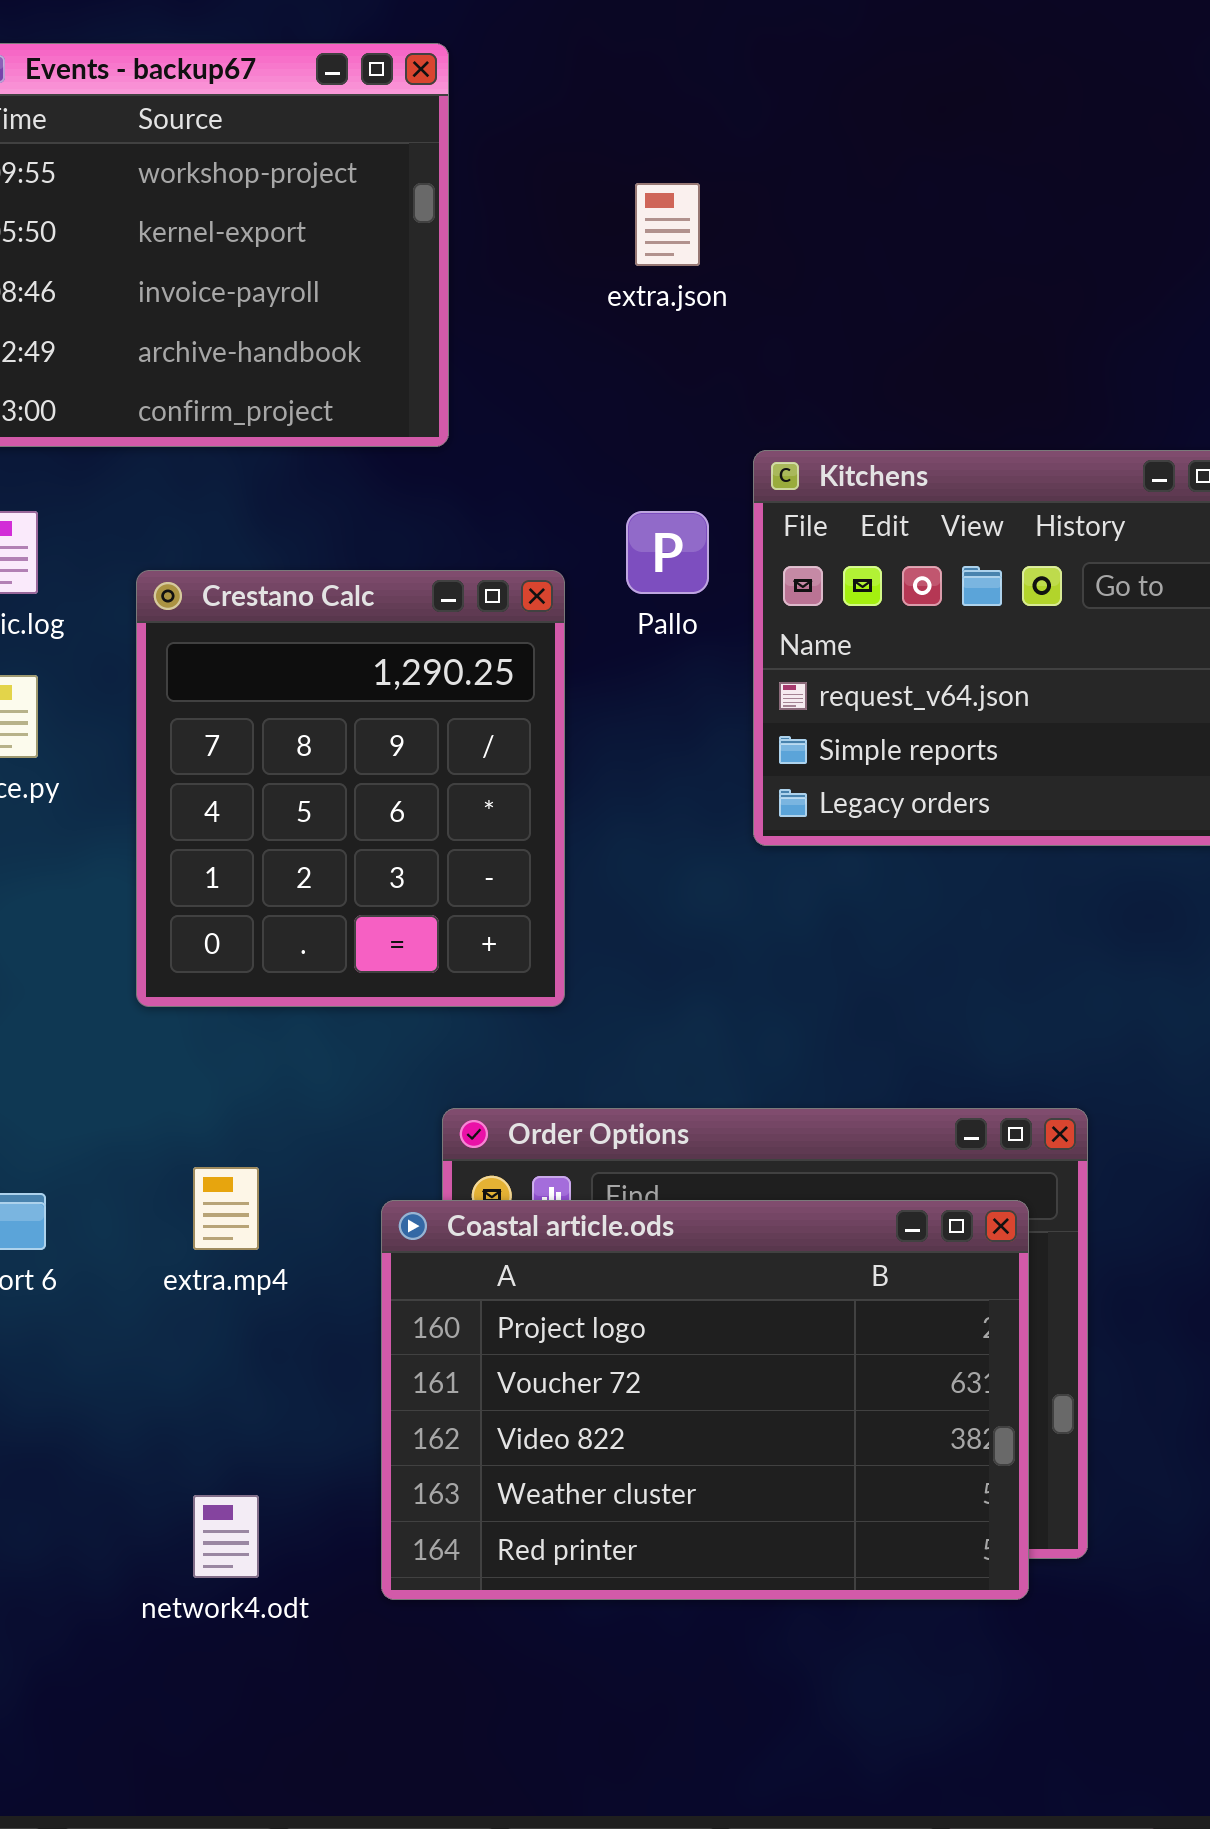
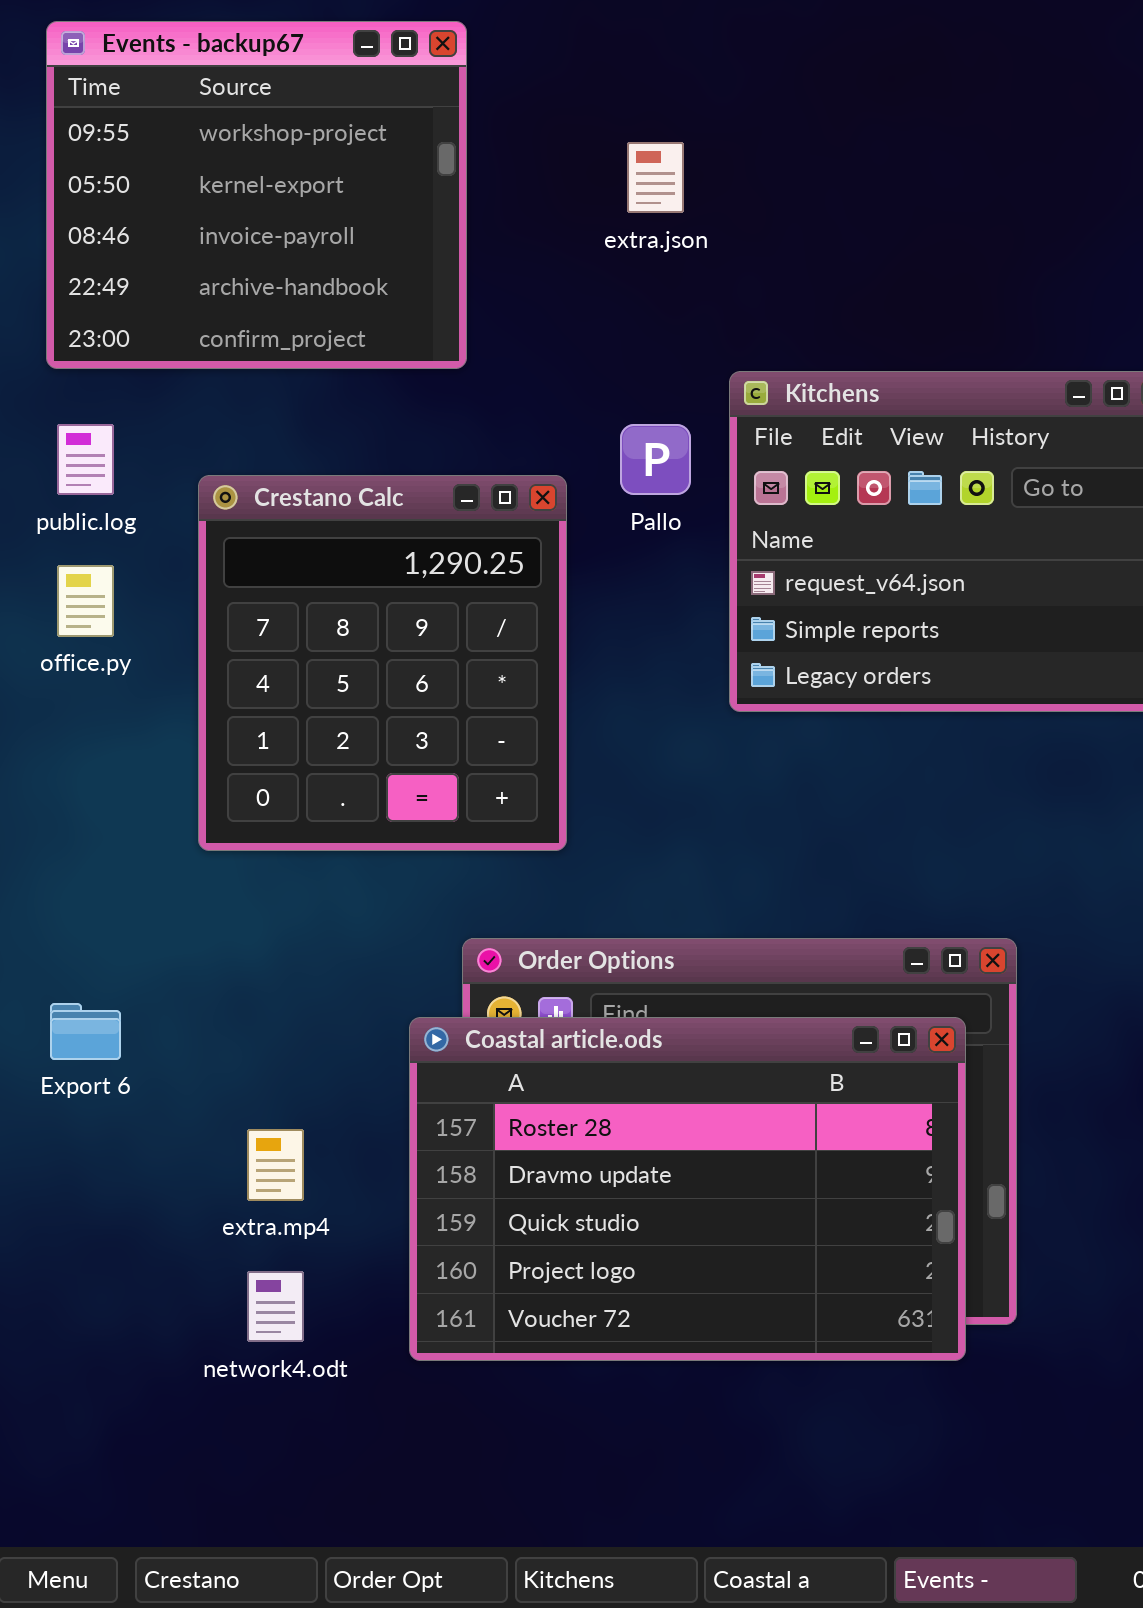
extra.mp4: [193,1167,259,1250] -> [247,1129,304,1201], moved
Coastal article.ods: [381,1200,1029,1600] -> [409,1017,966,1361], scrolled up 3 rows

